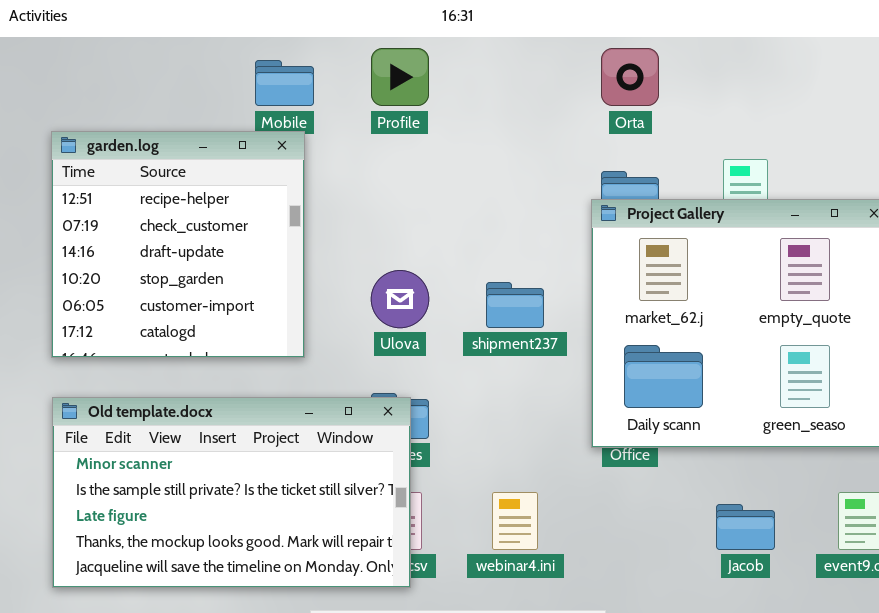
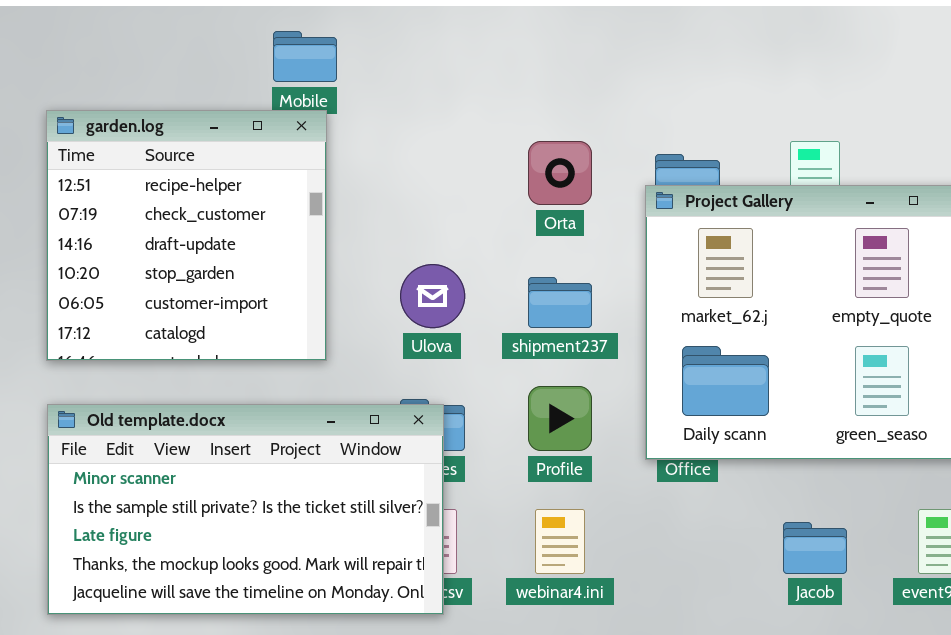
Profile: [371,48,429,106] -> [528,386,592,451], moved
Orta: [601,48,659,106] -> [528,141,592,205], moved

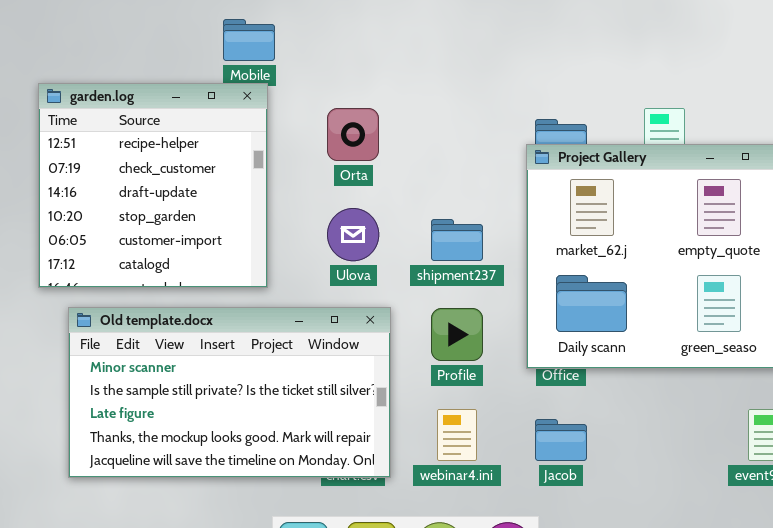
Orta: [528,141,592,205] -> [327,108,379,161], moved
Old template.docx: [47,404,444,615] -> [68,307,391,478], moved
Jacob: [783,522,847,574] -> [535,419,587,461], moved

